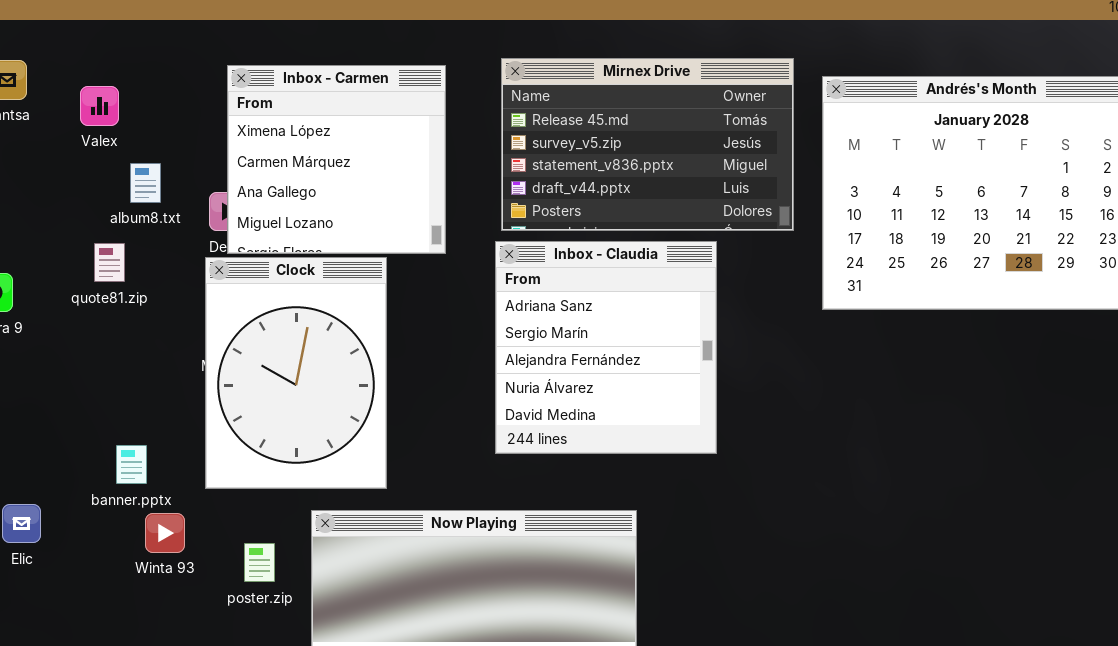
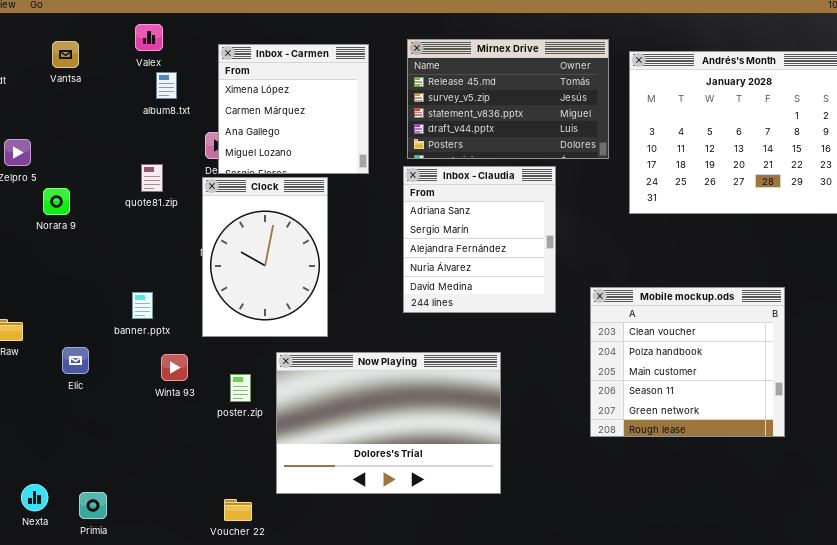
Valex: [80,86,119,126] -> [135,24,163,51], moved
album8.txt: [130,163,161,203] -> [156,72,177,99], moved
quote81.zip: [94,243,125,282] -> [141,164,163,192], moved
Mobile mockup.ods: none -> [590,287,785,437], opened
banner.pptx: [116,445,147,484] -> [132,292,153,319], moved

